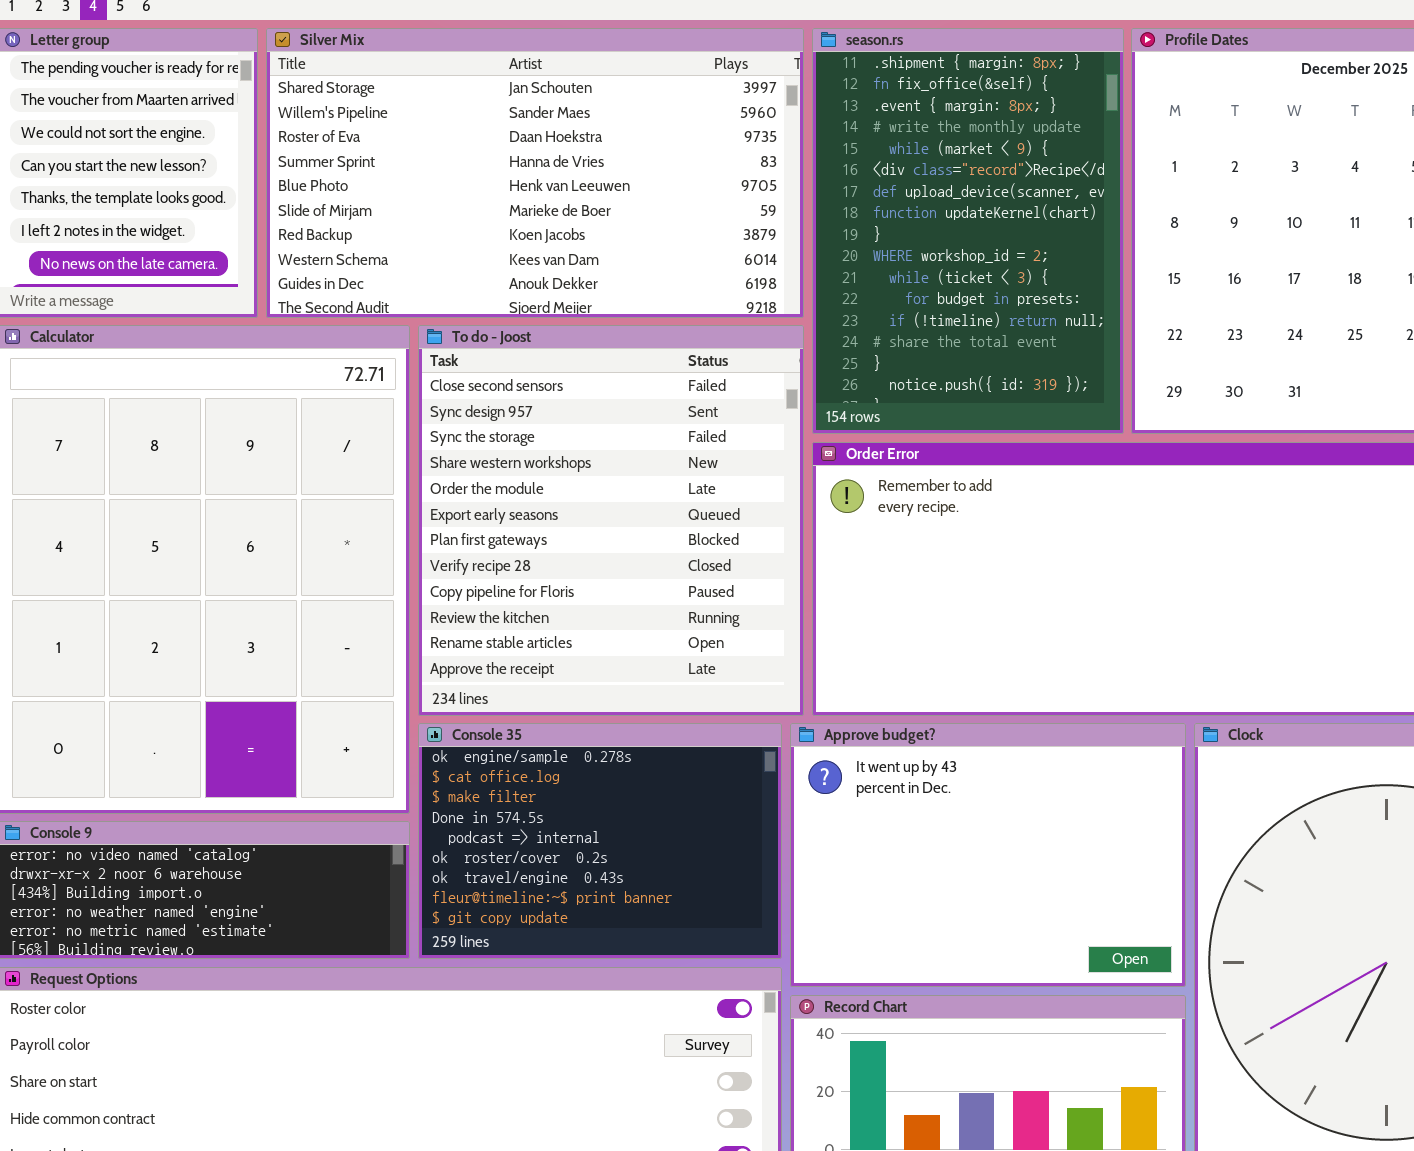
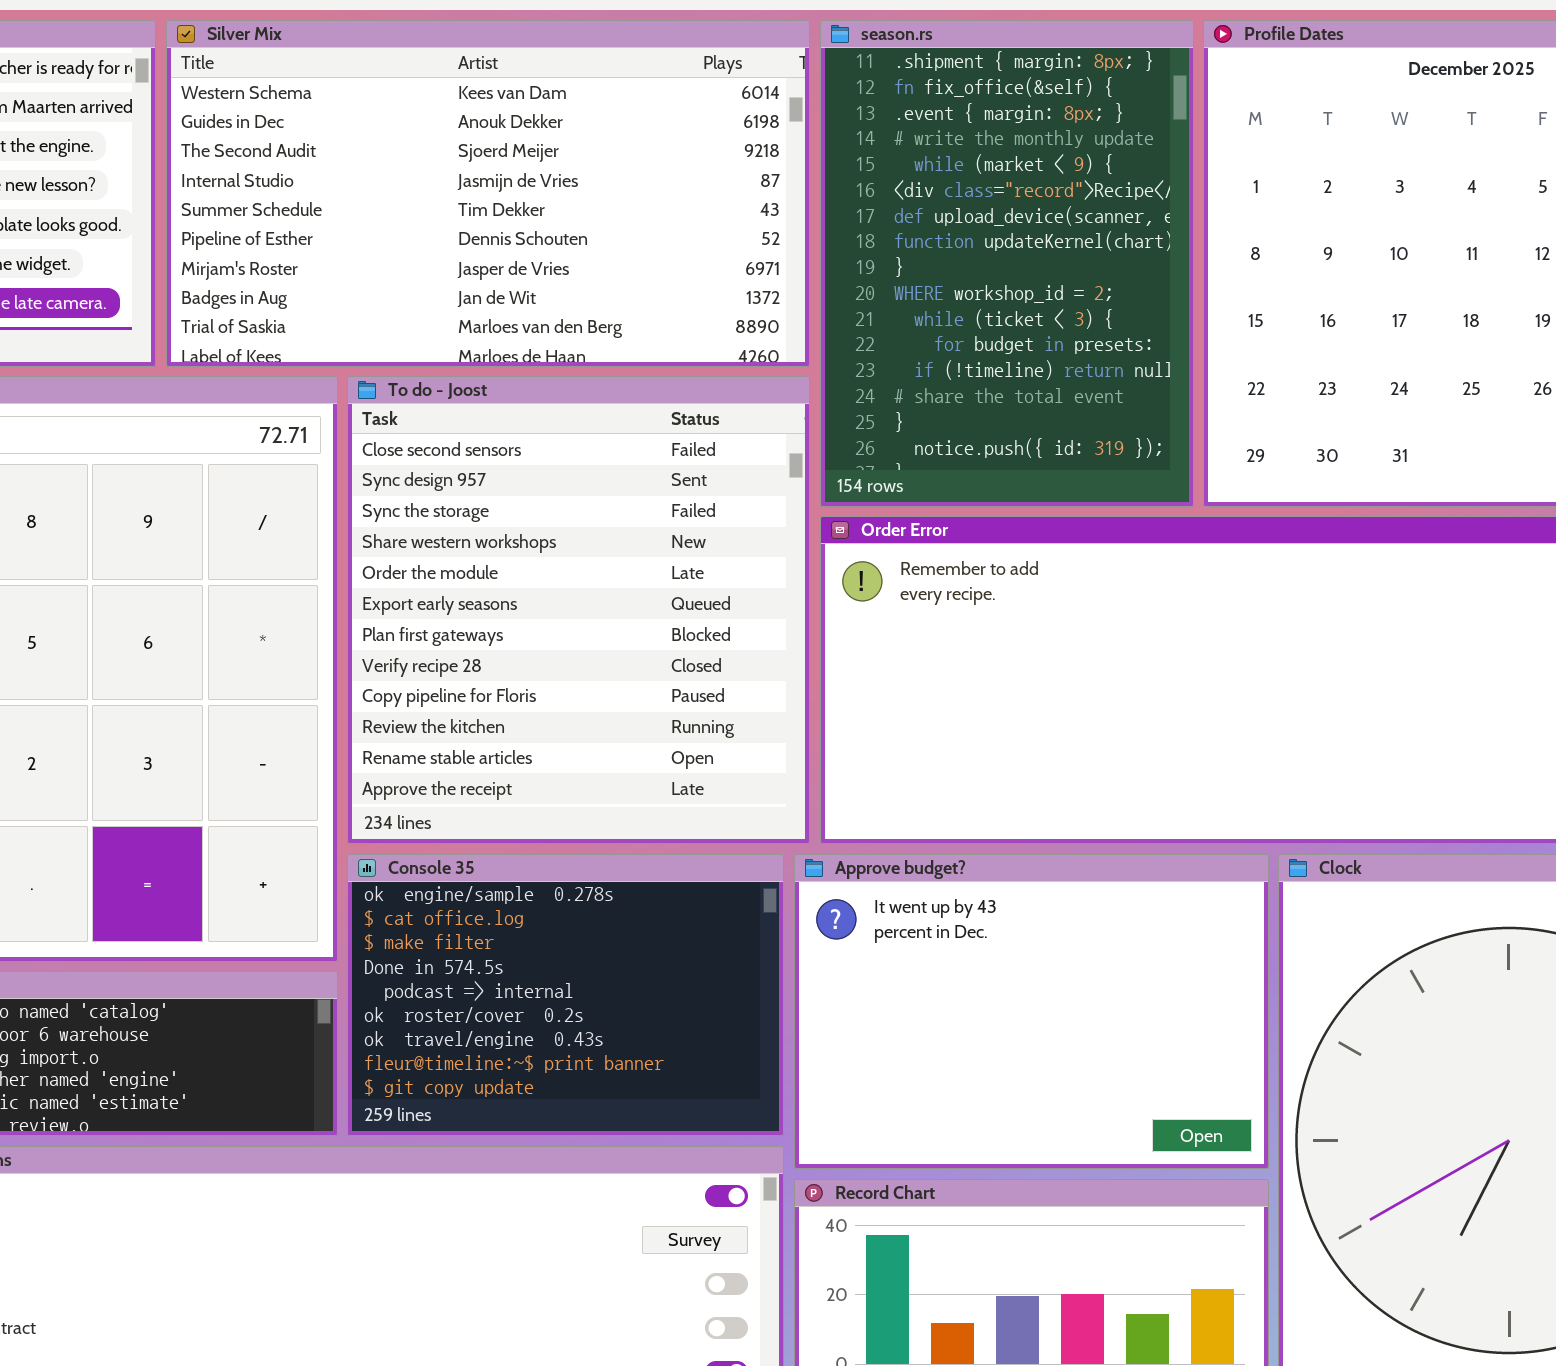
Silver Mix: [266,28,804,318] -> [166,20,810,367], scrolled down 7 rows

